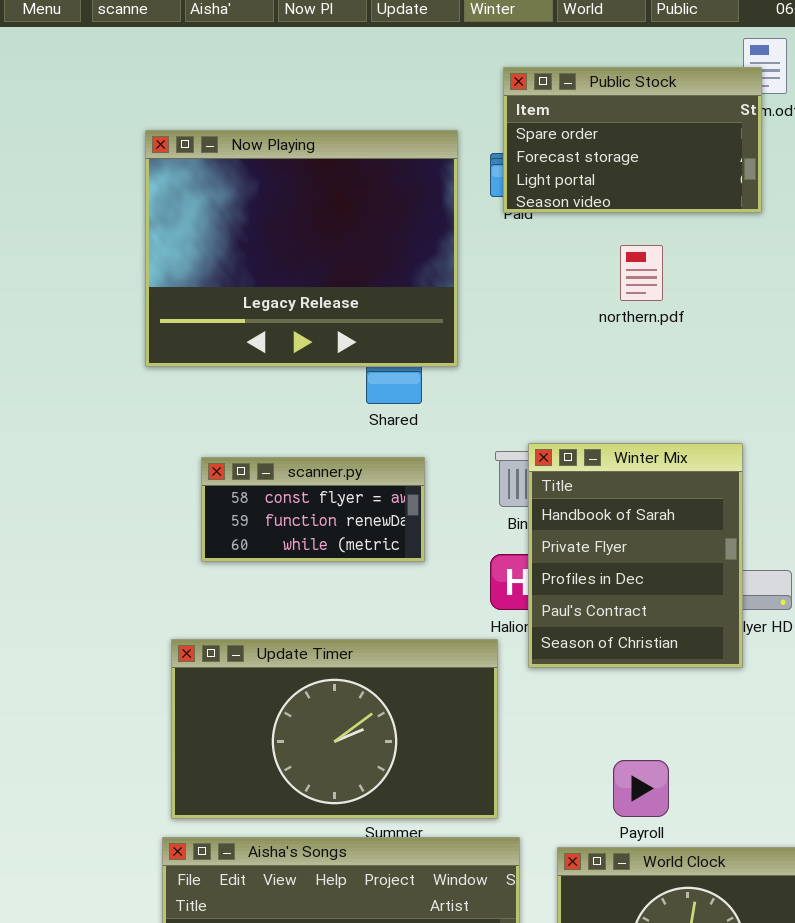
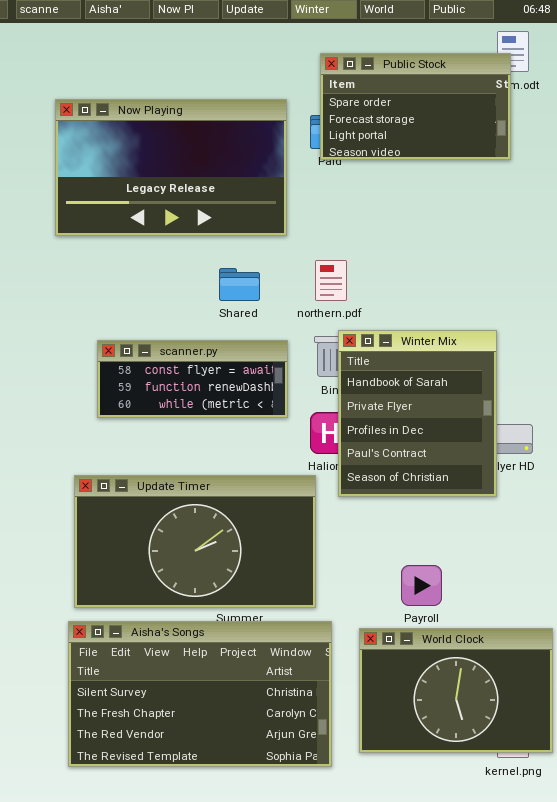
Now Playing: [145,130,458,367] -> [55,99,287,236], resized
northern.pdf: [620,245,663,301] -> [315,260,347,301], moved
scanner.py: [201,457,425,562] -> [97,340,288,418], resized

